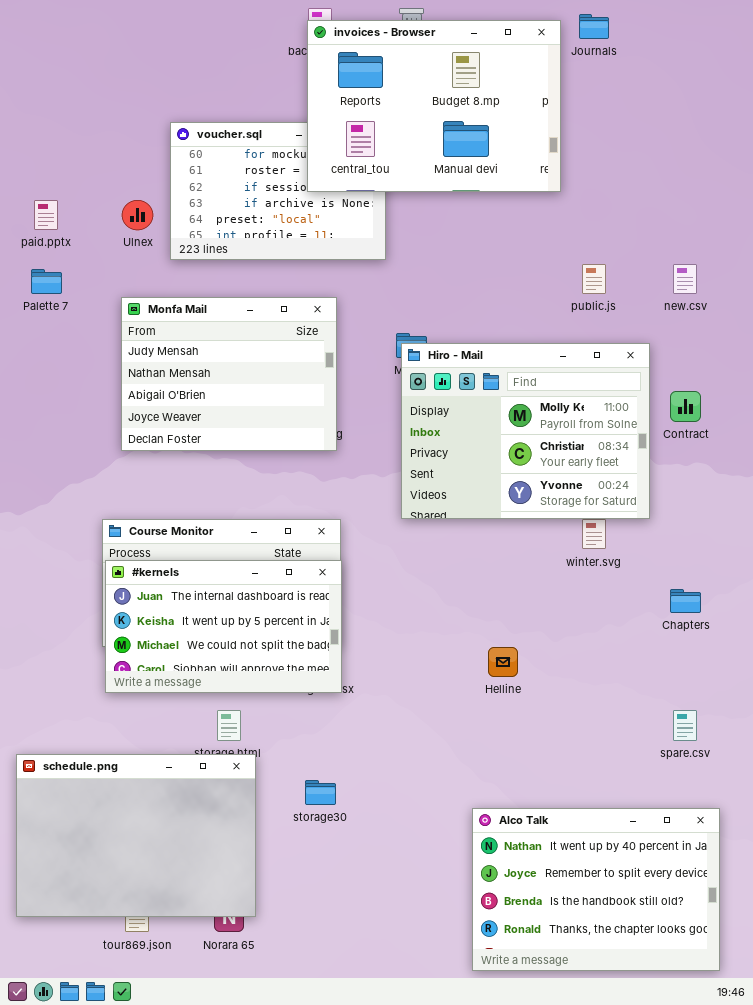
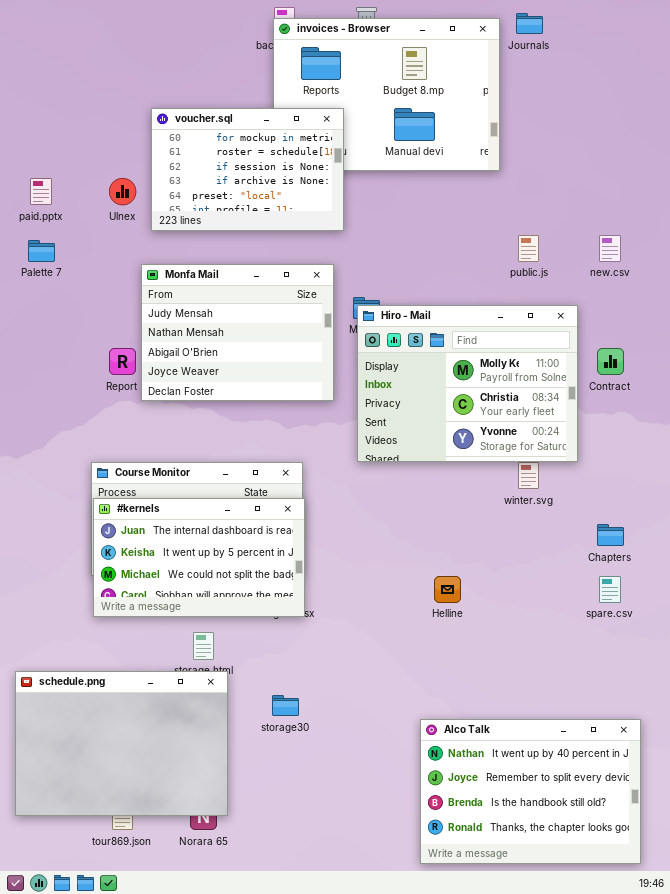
voucher.sql: [170,122,386,260] -> [151,108,344,231], raised
Monfa Mail: [121,297,337,451] -> [141,264,334,401], moved
spare.csv: [673,710,697,741] -> [599,576,621,603], moved

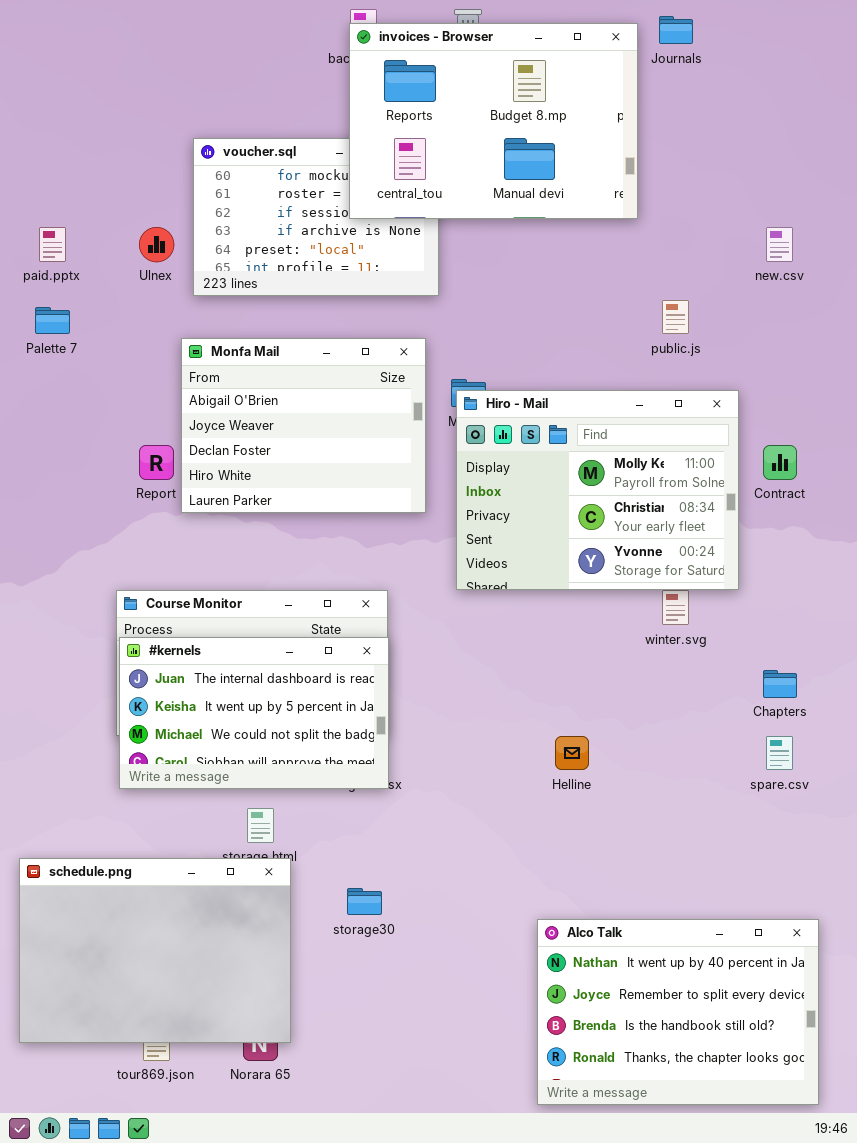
invoices - Browser: [273,18,500,171] -> [349,23,638,219], raised
new.csv: [599,235,621,262] -> [766,227,793,262], moved
Monfa Mail: [141,264,334,401] -> [181,338,426,513], scrolled down 2 rows

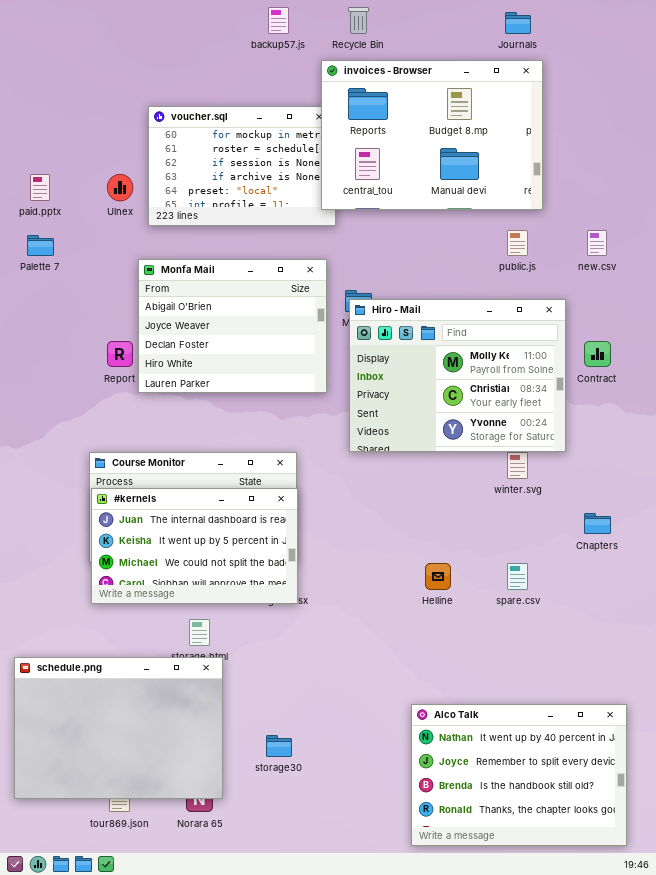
invoices - Browser: [349,23,638,219] -> [321,60,543,210], moved
new.csv: [766,227,793,262] -> [587,230,607,256], moved
spare.csv: [766,736,793,770] -> [507,563,528,590], moved
storage30: [347,888,382,915] -> [266,735,292,757], moved

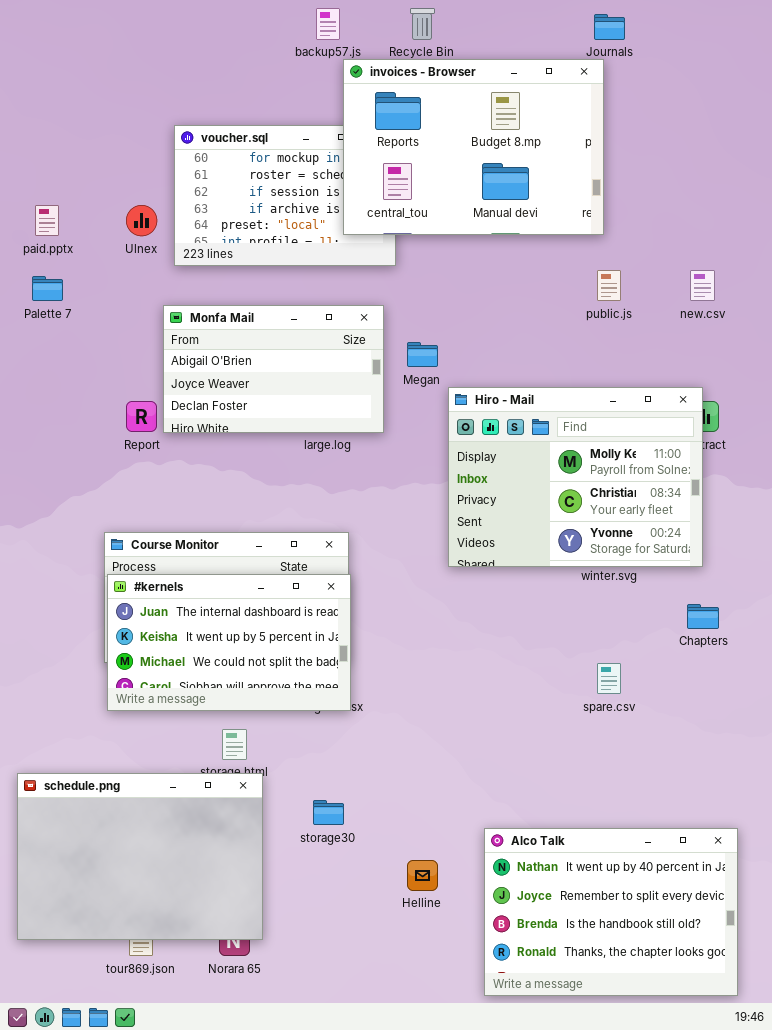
invoices - Browser: [321,60,543,210] -> [343,59,604,235], moved
Monfa Mail: [138,259,327,393] -> [163,305,384,433], resized
Hiro - Mail: [349,299,566,452] -> [448,387,703,567], moved
Helline: [425,563,451,590] -> [407,860,438,891], moved
storage30: [266,735,292,757] -> [313,800,344,825], moved

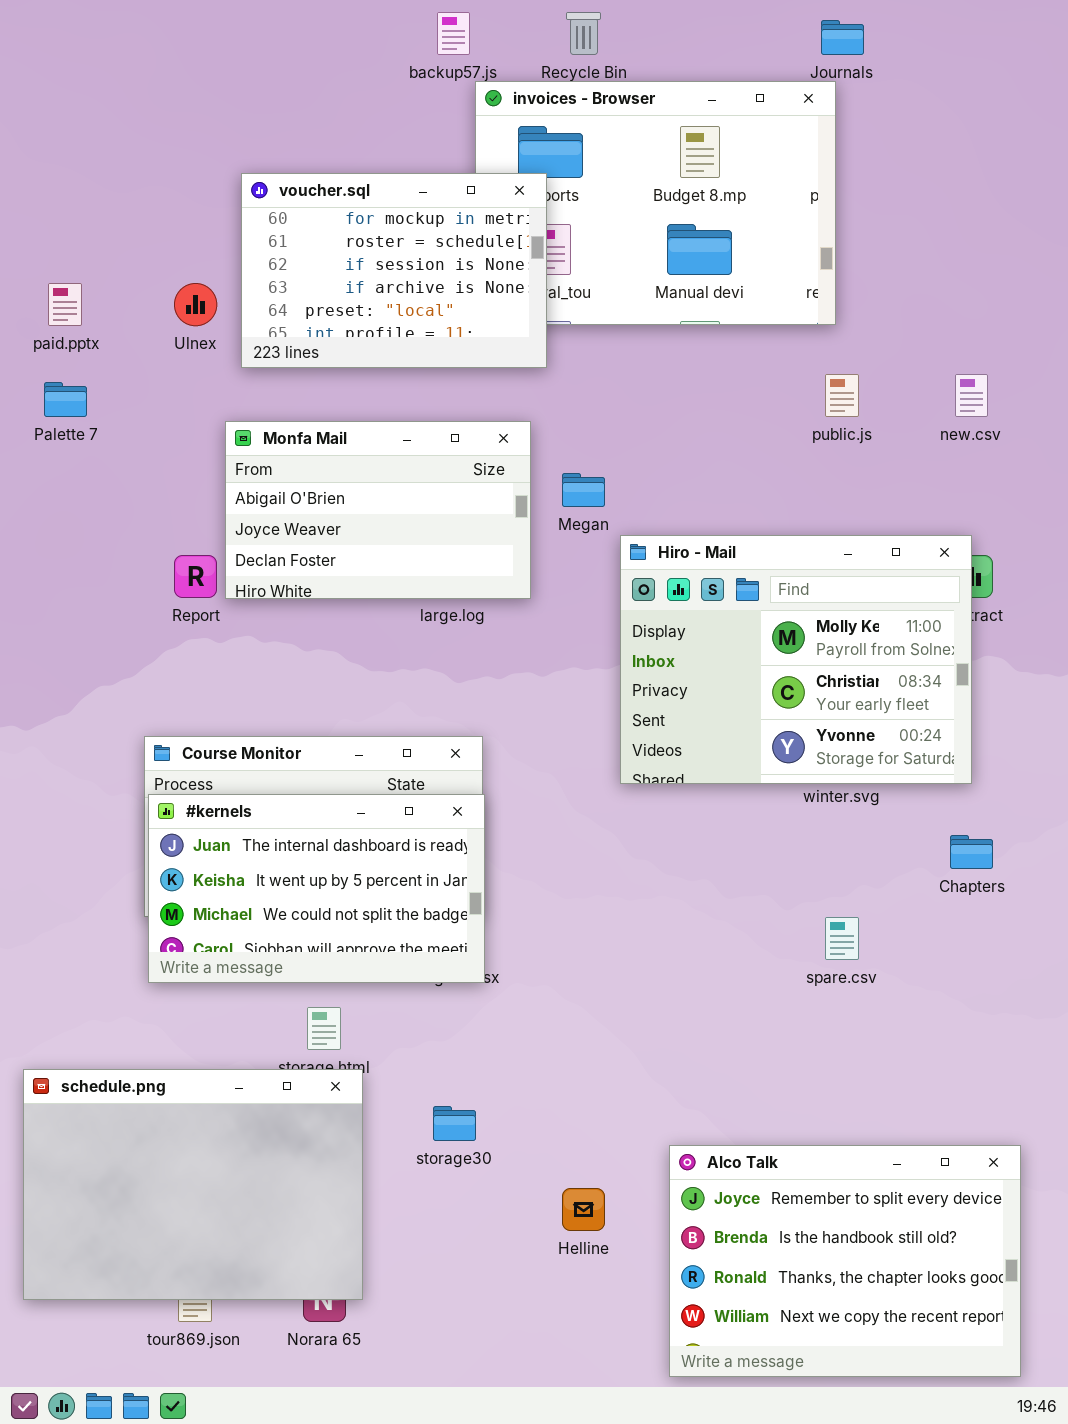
voucher.sql: [174,125,396,266] -> [241,173,547,368], raised
Alco Talk: [484,828,738,996] -> [669,1145,1021,1377], scrolled down 1 row

